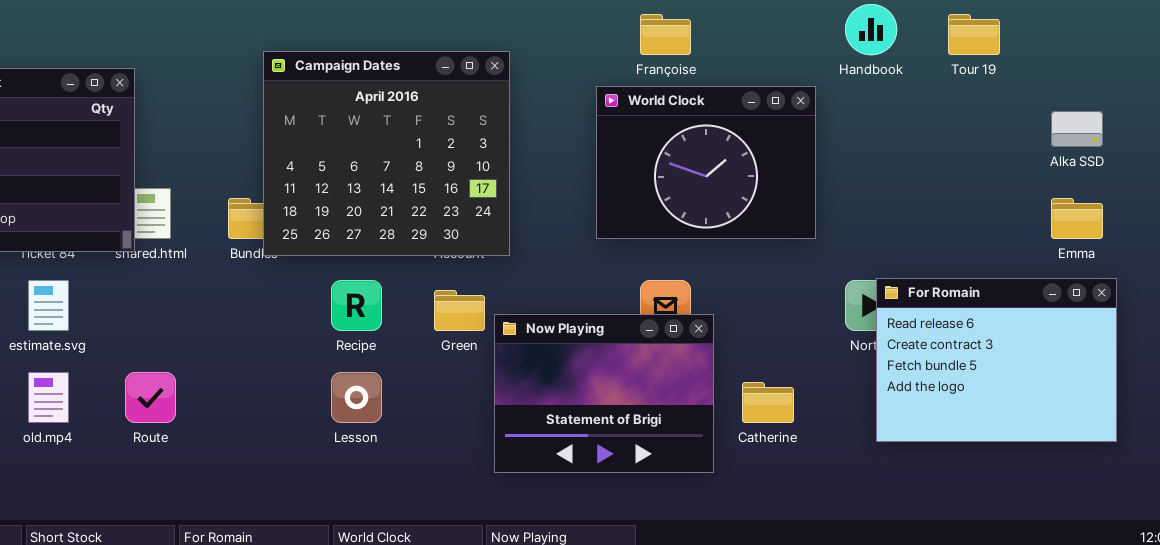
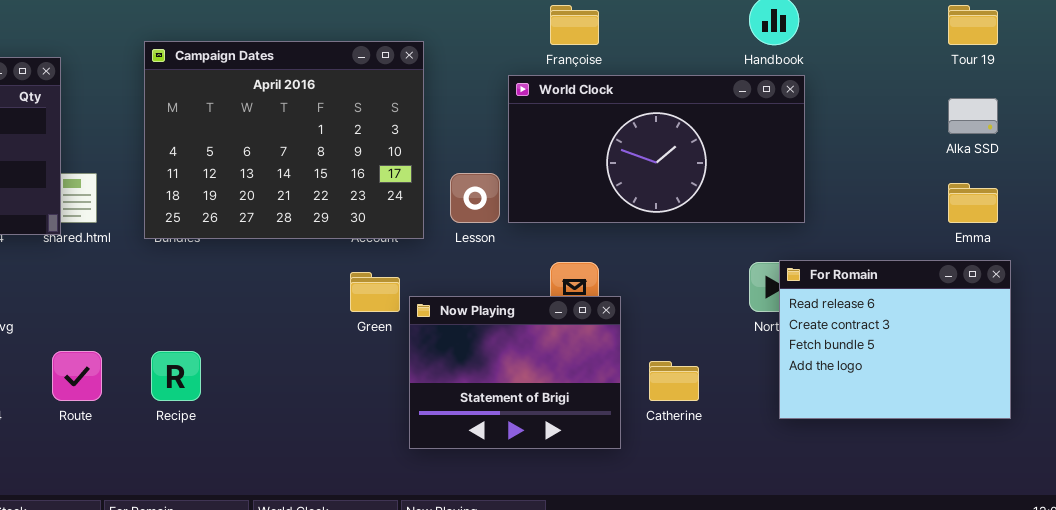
Tour 19: [948,14,1000,55] -> [948,5,998,45], moved
Campaign Dates: [263,51,510,256] -> [144,41,424,239], resized
World Clock: [596,86,816,239] -> [508,75,805,223], resized
Recipe: [331,280,382,331] -> [151,351,201,401], moved
Lesson: [331,372,382,423] -> [450,173,500,223], moved

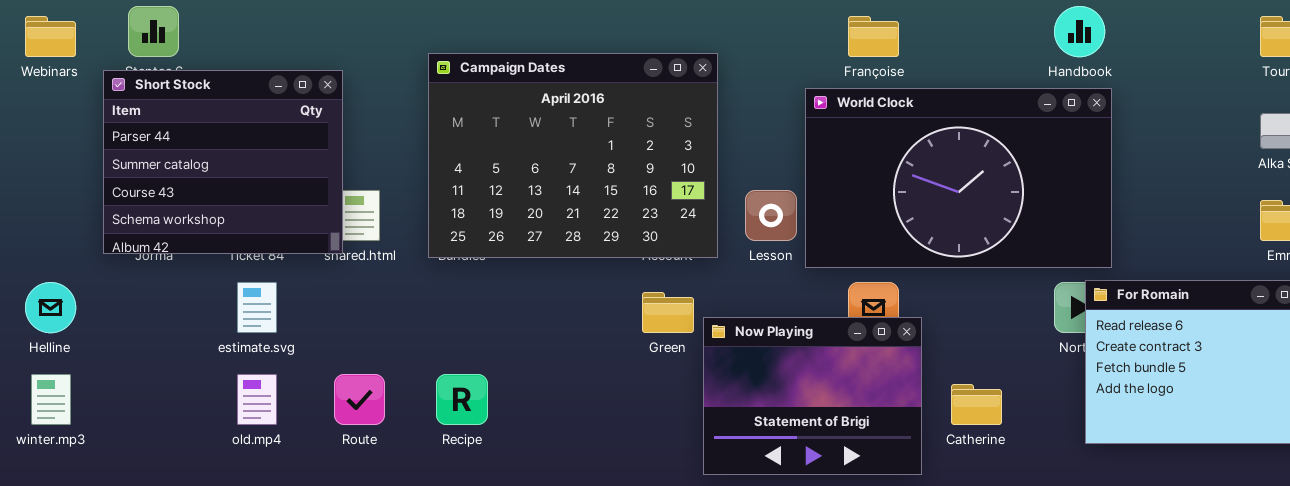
World Clock: [508,75,805,223] -> [805,88,1112,268], resized

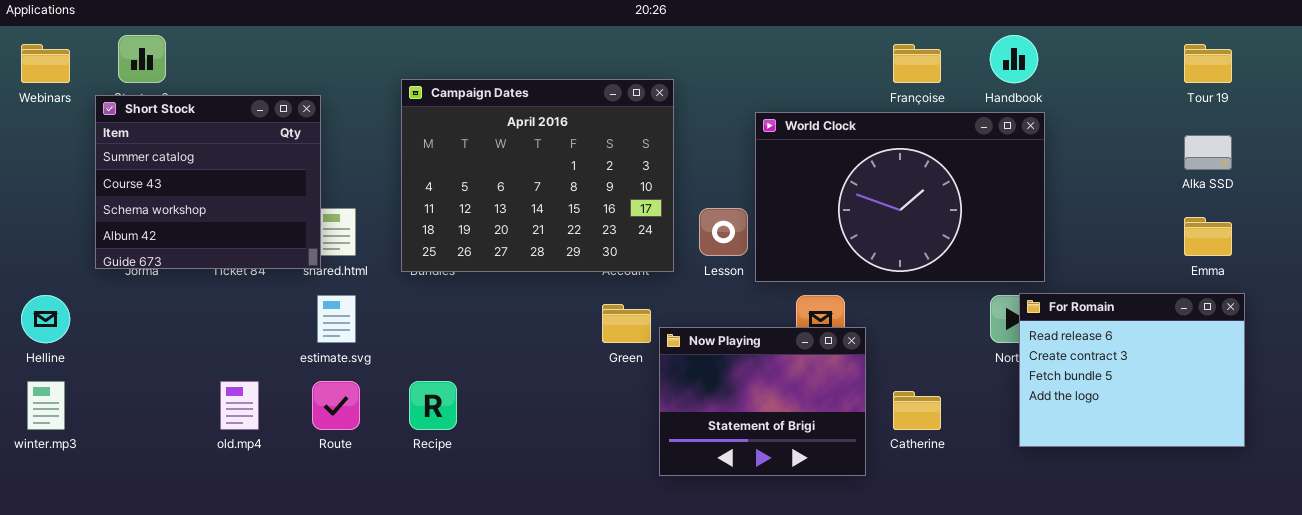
Françoise: [848,16,899,57] -> [893,44,941,83], moved
Short Stock: [103,70,343,254] -> [95,95,321,269], scrolled down 1 row
estimate.svg: [237,282,277,333] -> [317,295,356,343], moved

